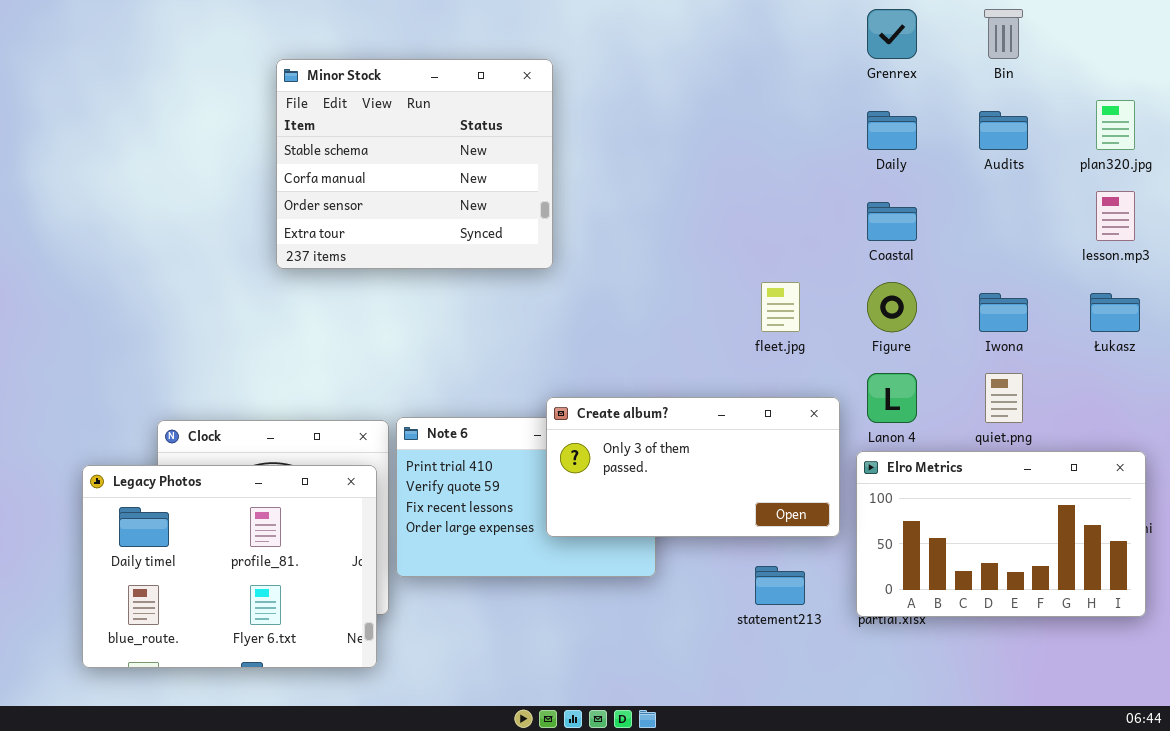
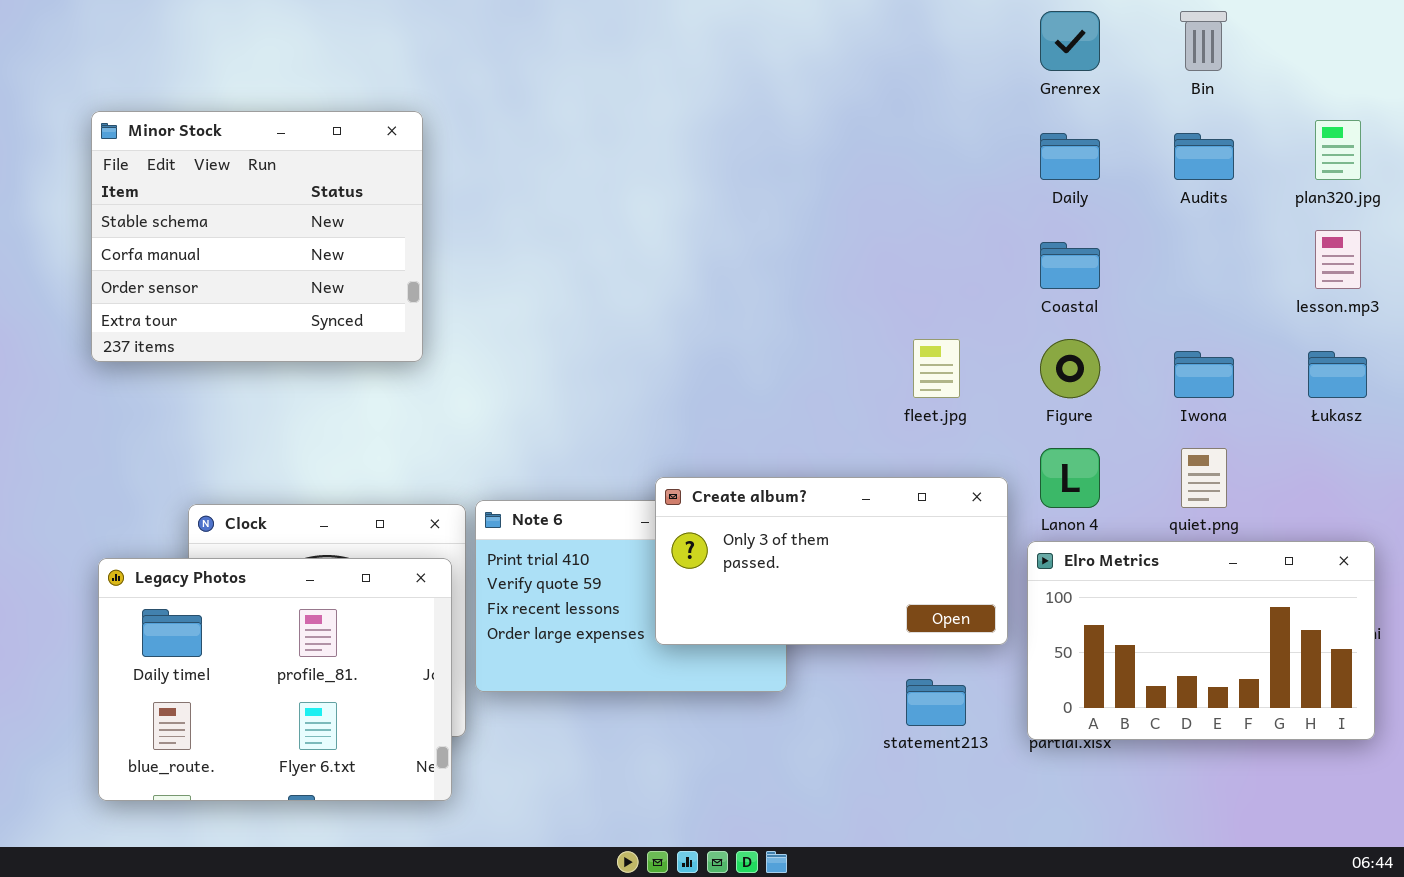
Minor Stock: [276,59,553,269] -> [91,111,423,362], moved

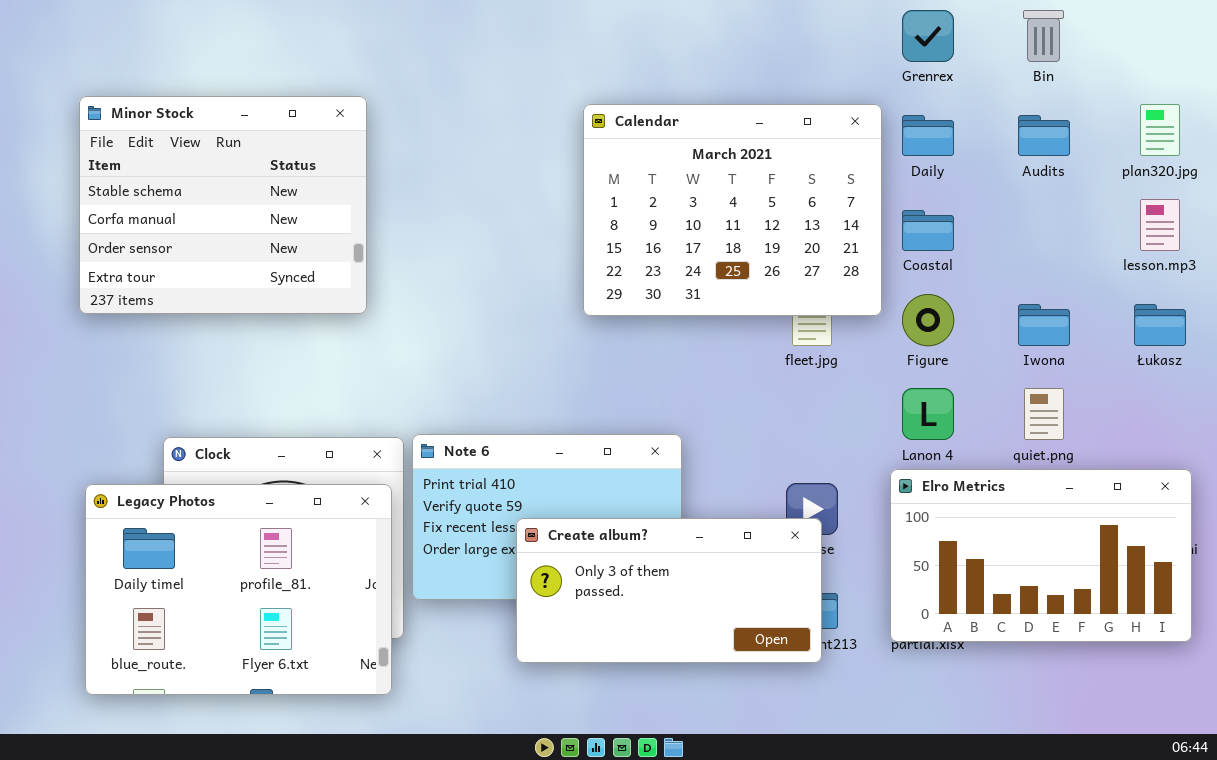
Calendar: none -> [583,104,882,316], opened
Create album?: [655,477,1008,645] -> [516,518,822,663], moved

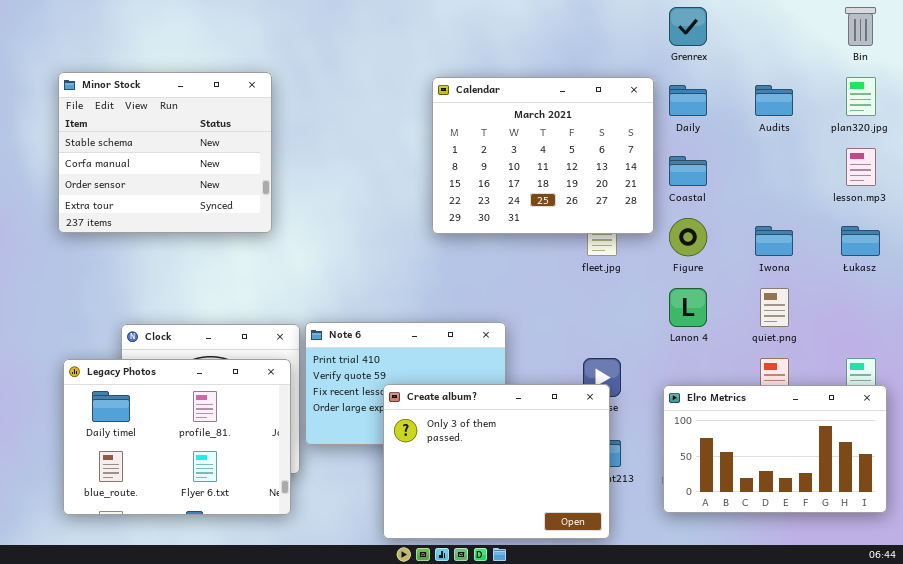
Bin: [1023,10,1064,62] -> [845,7,876,46], moved
Elro Metrics: [890,469,1192,642] -> [663,385,887,513], moved
Create album?: [516,518,822,663] -> [383,384,610,539], resized

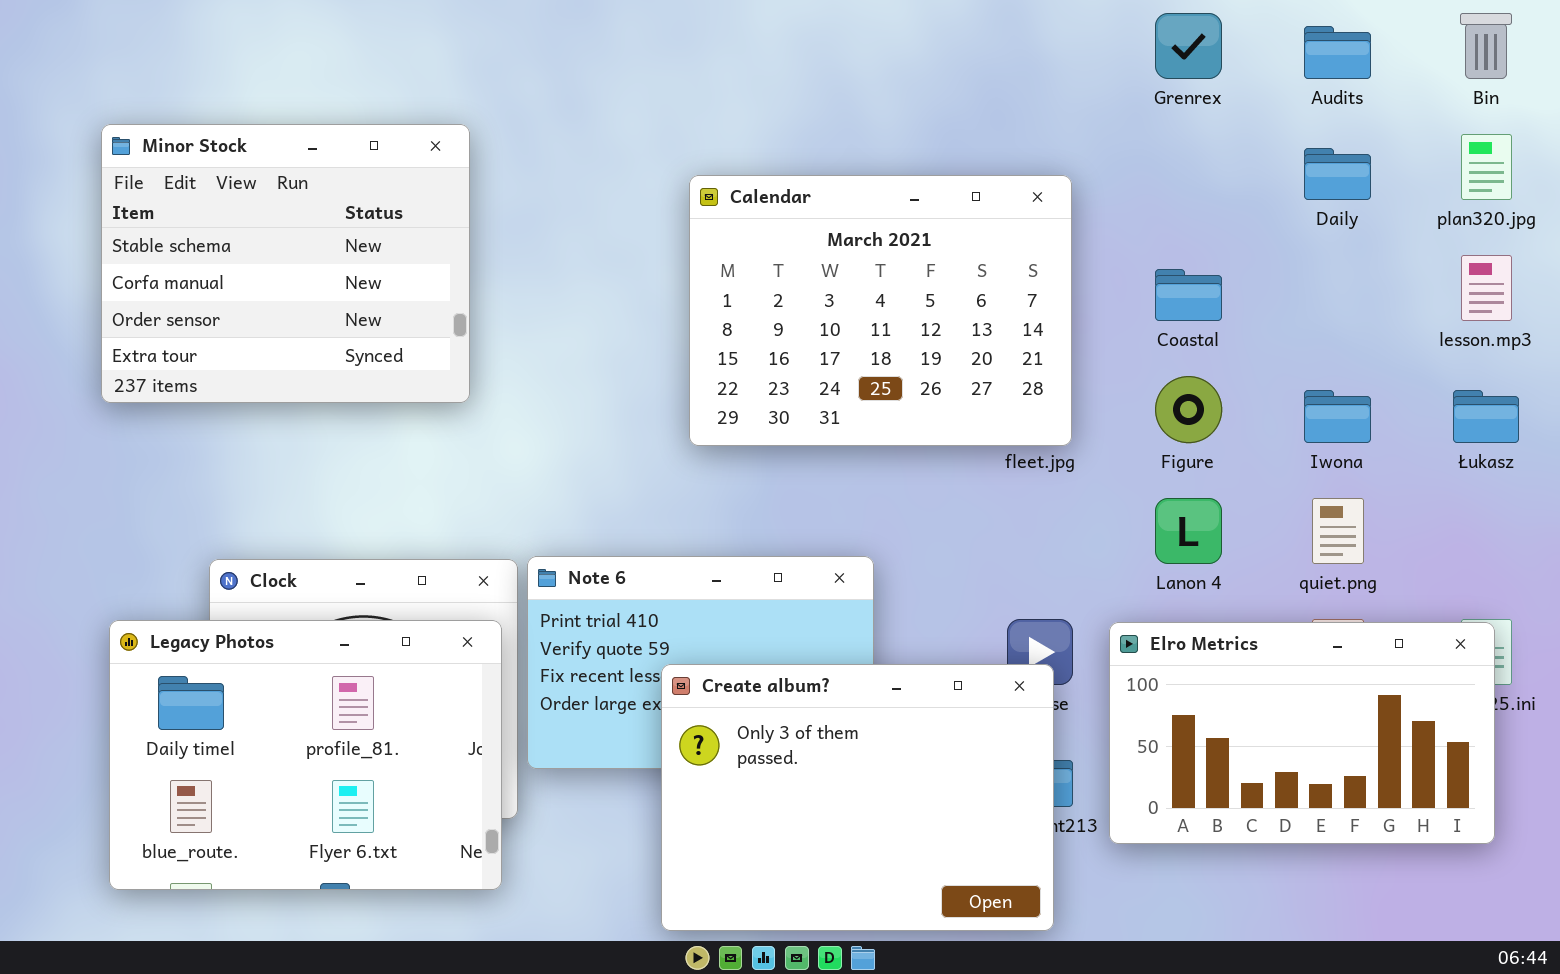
Calendar: [432,77,654,234] -> [689,175,1072,446], moved
Daily: [669,85,707,116] -> [1304,148,1371,200], moved
Audits: [755,85,793,116] -> [1304,26,1371,79], moved
Elro Metrics: [663,385,887,513] -> [1109,622,1495,844], moved

